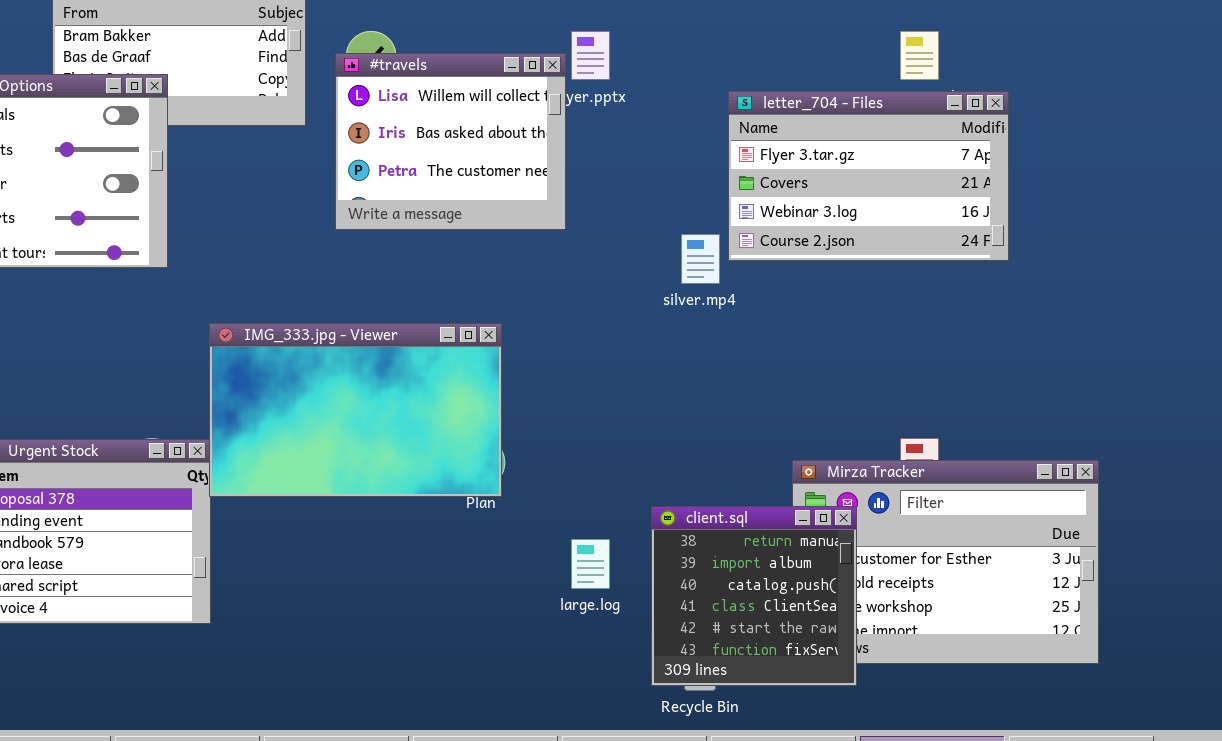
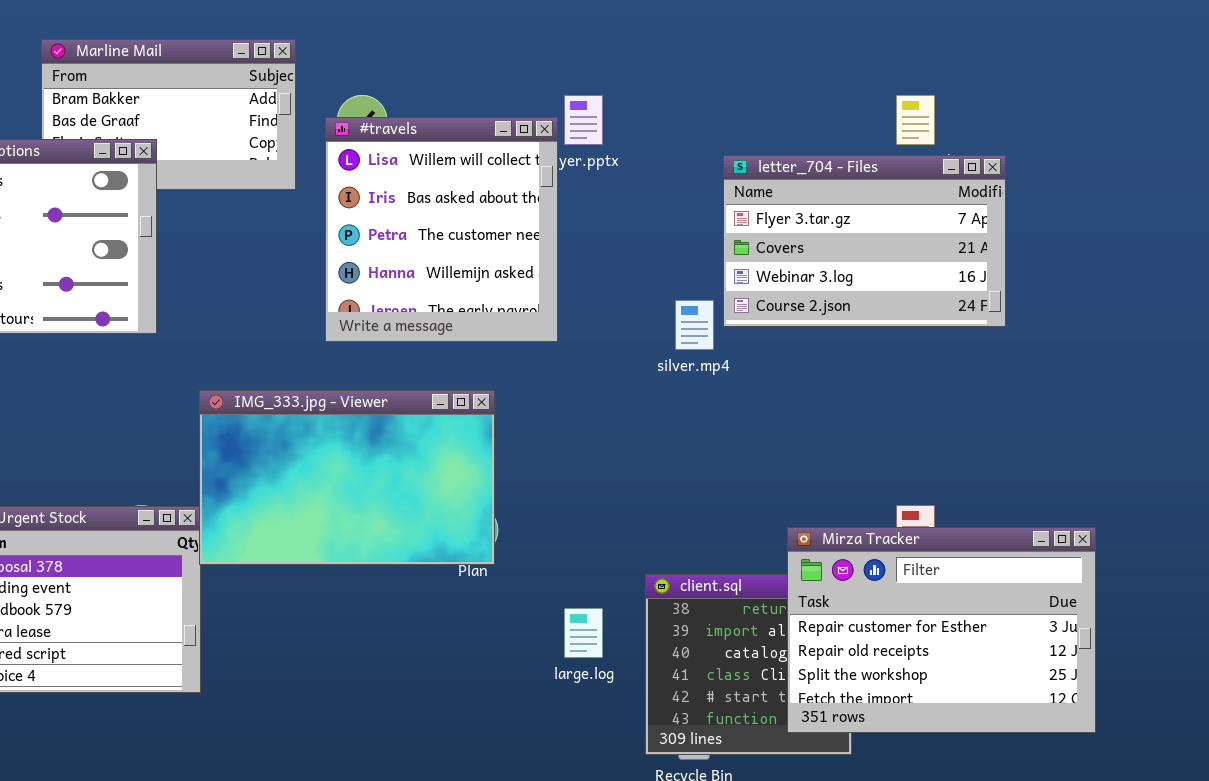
#travels: [335,53,566,230] -> [325,117,558,342], resized
Mirza Tracker: [792,460,1099,664] -> [787,527,1096,733], raised

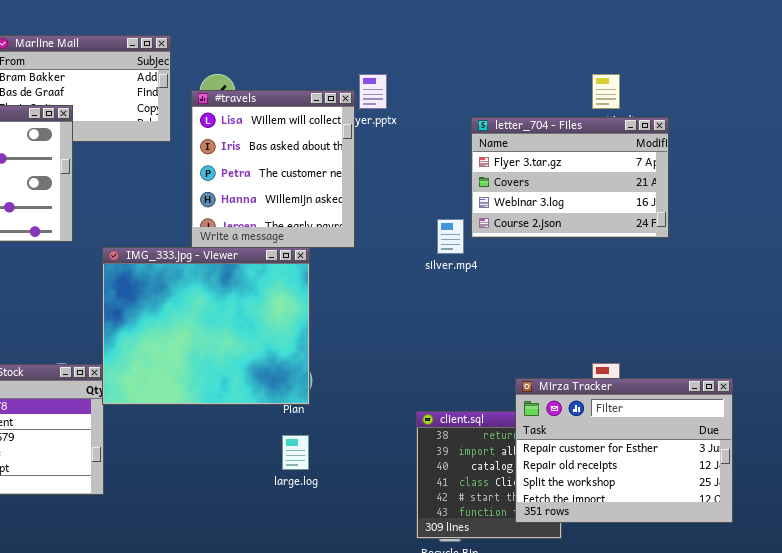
IMG_333.jpg - Viewer: [199,390,495,565] -> [102,247,310,405], resized
large.log: [564,608,603,658] -> [282,435,309,470], moved

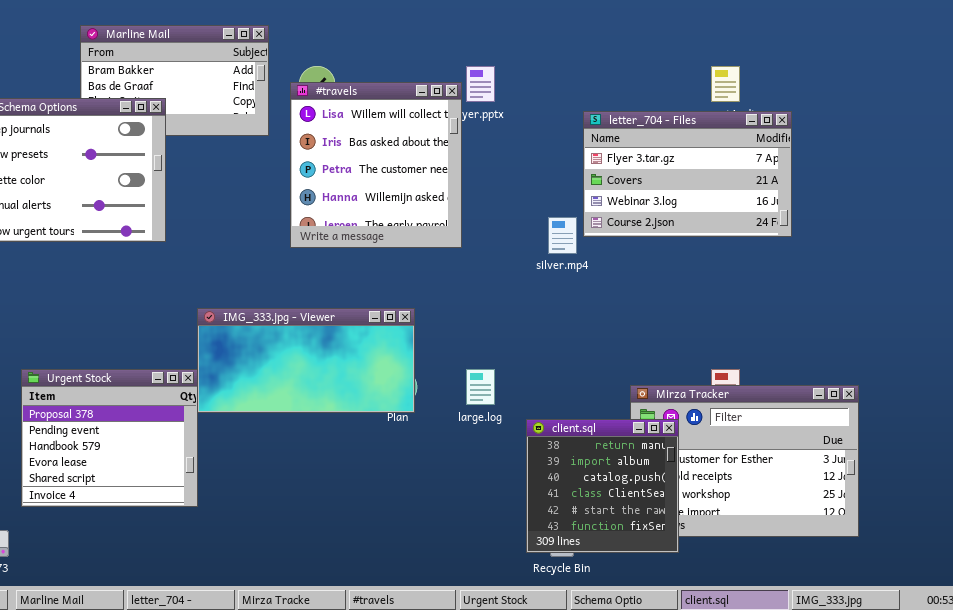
IMG_333.jpg - Viewer: [102,247,310,405] -> [197,308,415,413], resized
client.sql: [416,411,562,539] -> [526,419,679,553], raised
large.log: [282,435,309,470] -> [466,369,495,405], moved

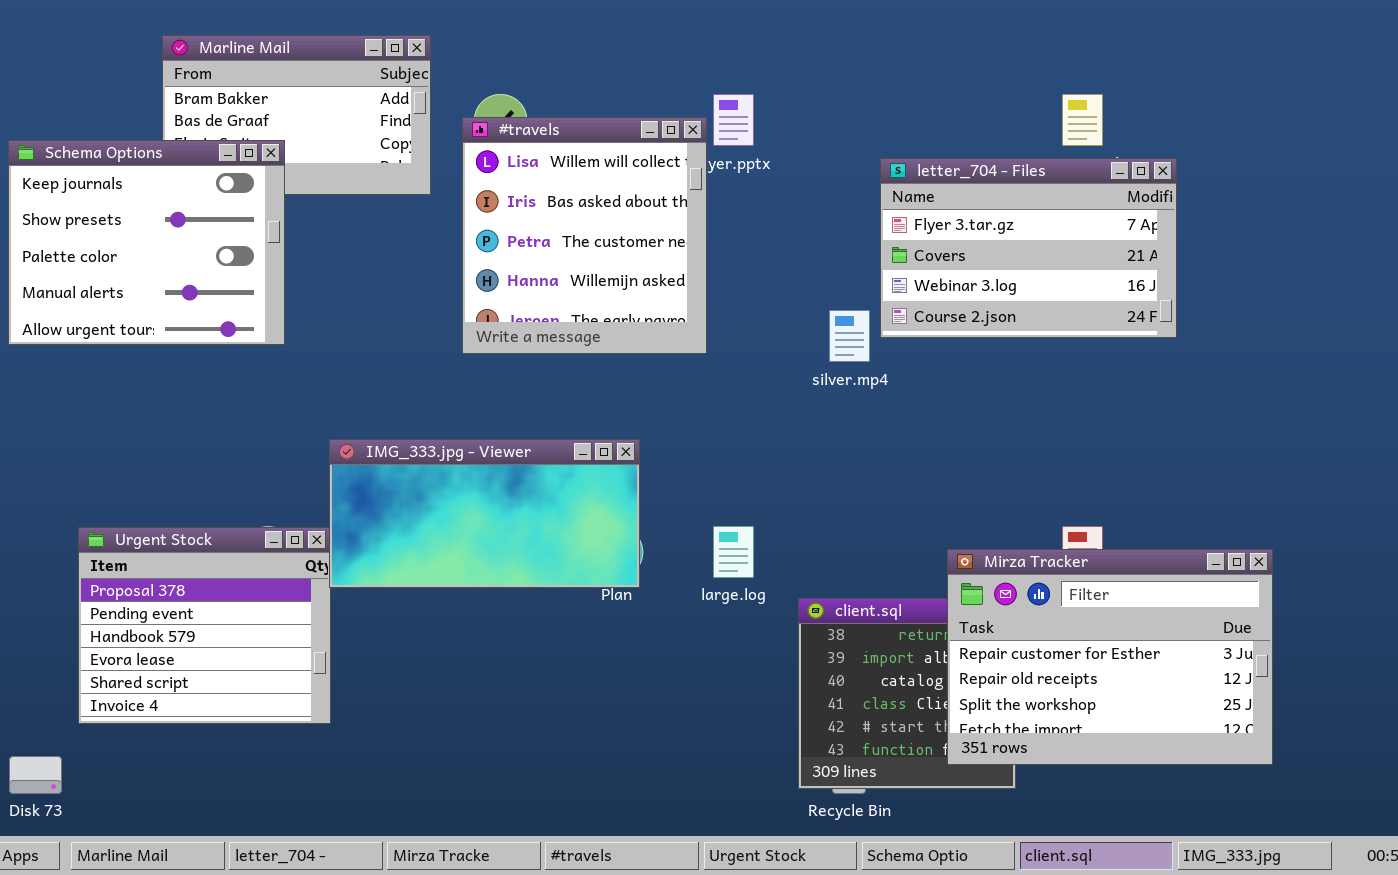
Mirza Tracker: [630,385,859,537] -> [947,549,1273,765], raised

